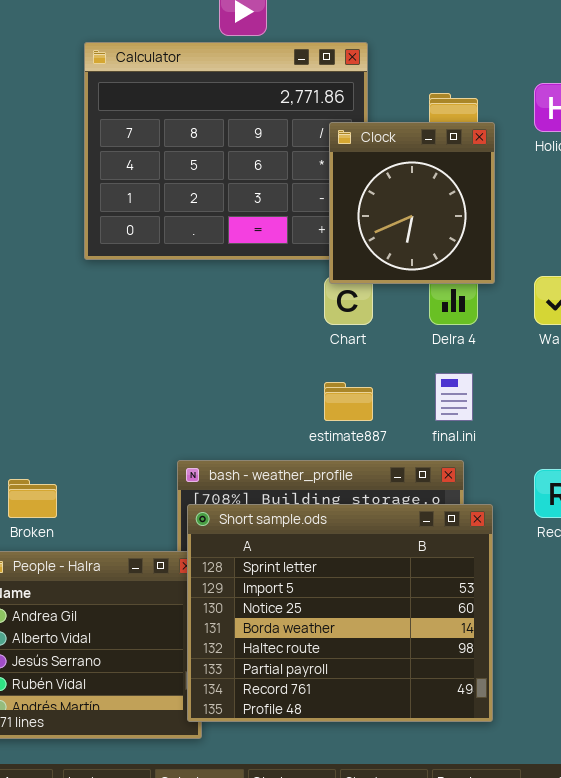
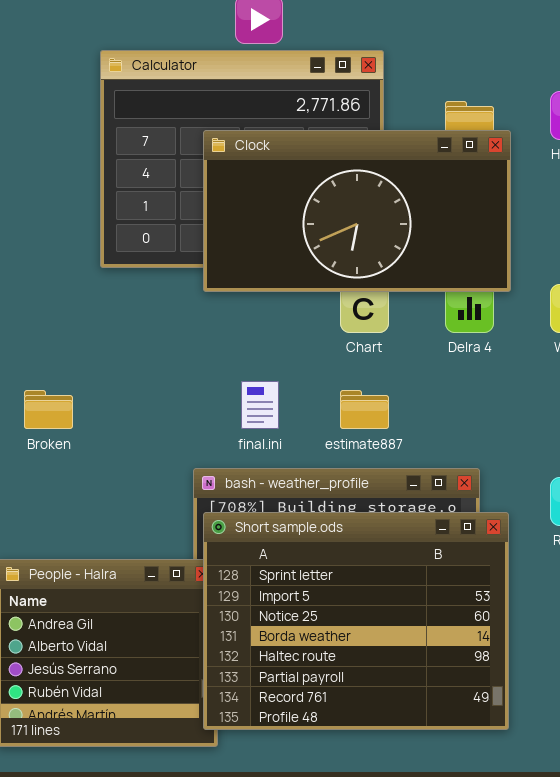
Clock: [329,122,495,284] -> [203,130,511,292], resized
final.ini: [435,373,473,421] -> [241,381,279,429], moved
Broken: [8,479,57,518] -> [24,390,73,429], moved

